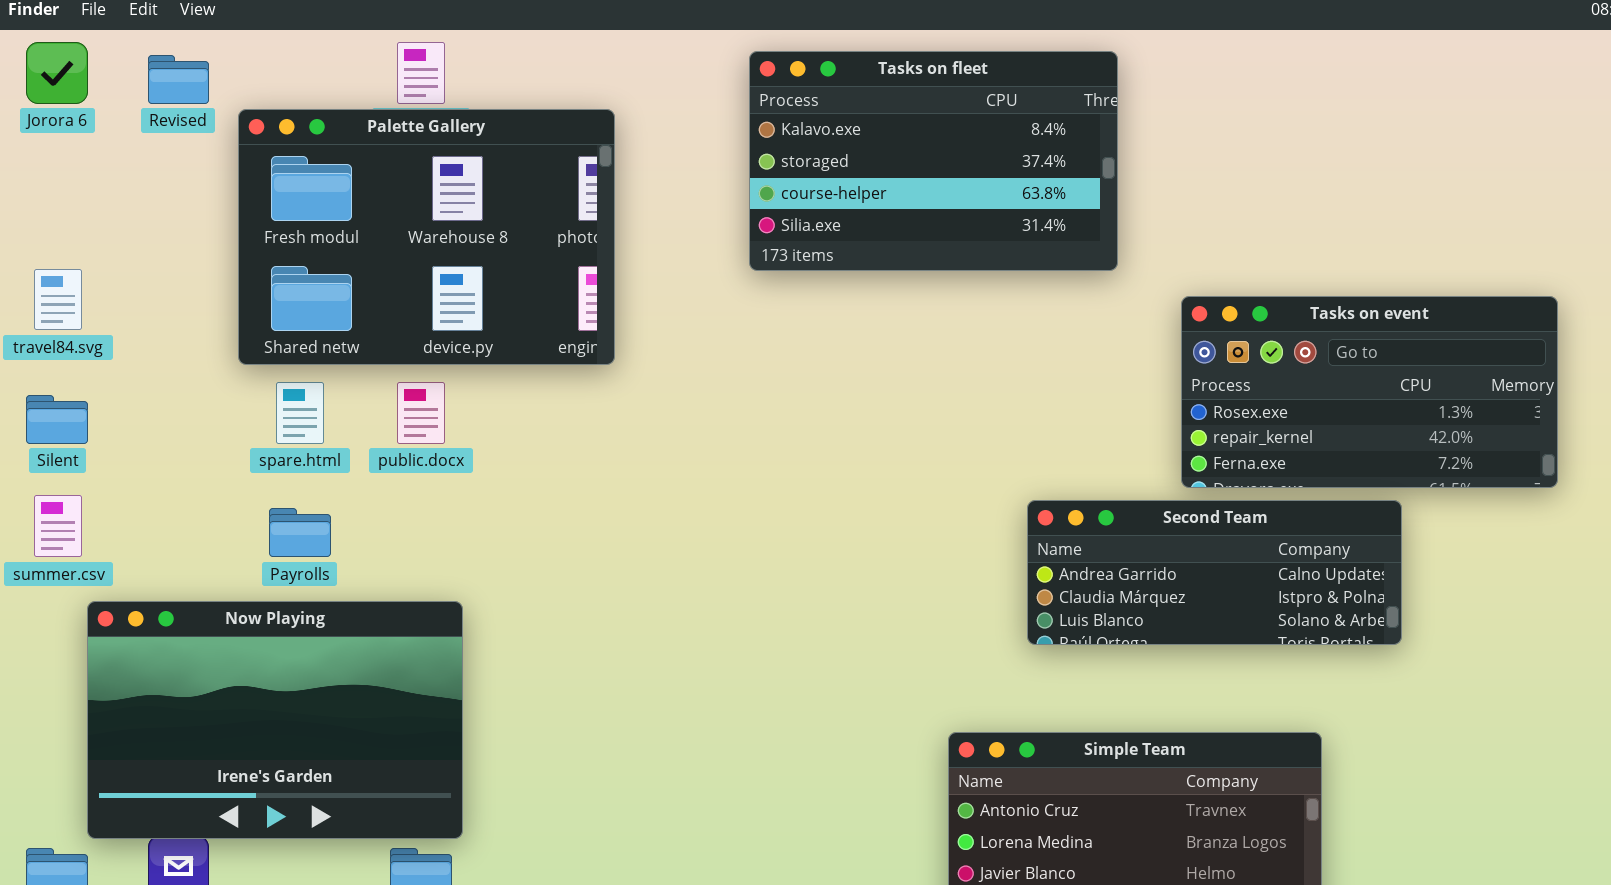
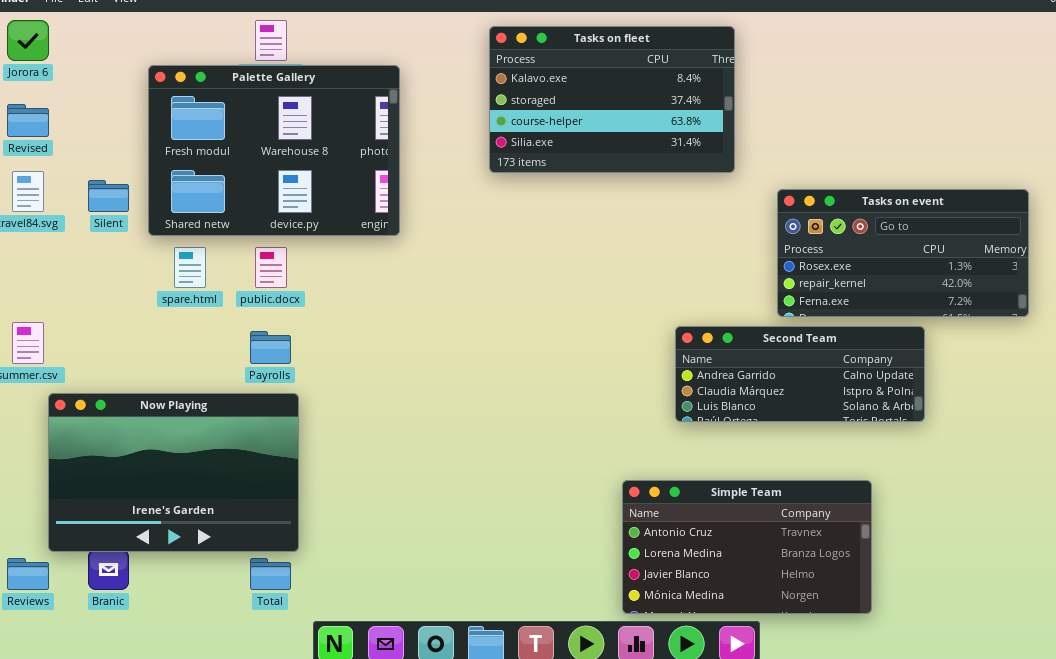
Revised: [148,55,209,104] -> [7,104,49,137], moved
Silent: [26,395,88,444] -> [88,180,129,212], moved
Payrolls: [269,508,331,557] -> [250,331,291,364], moved

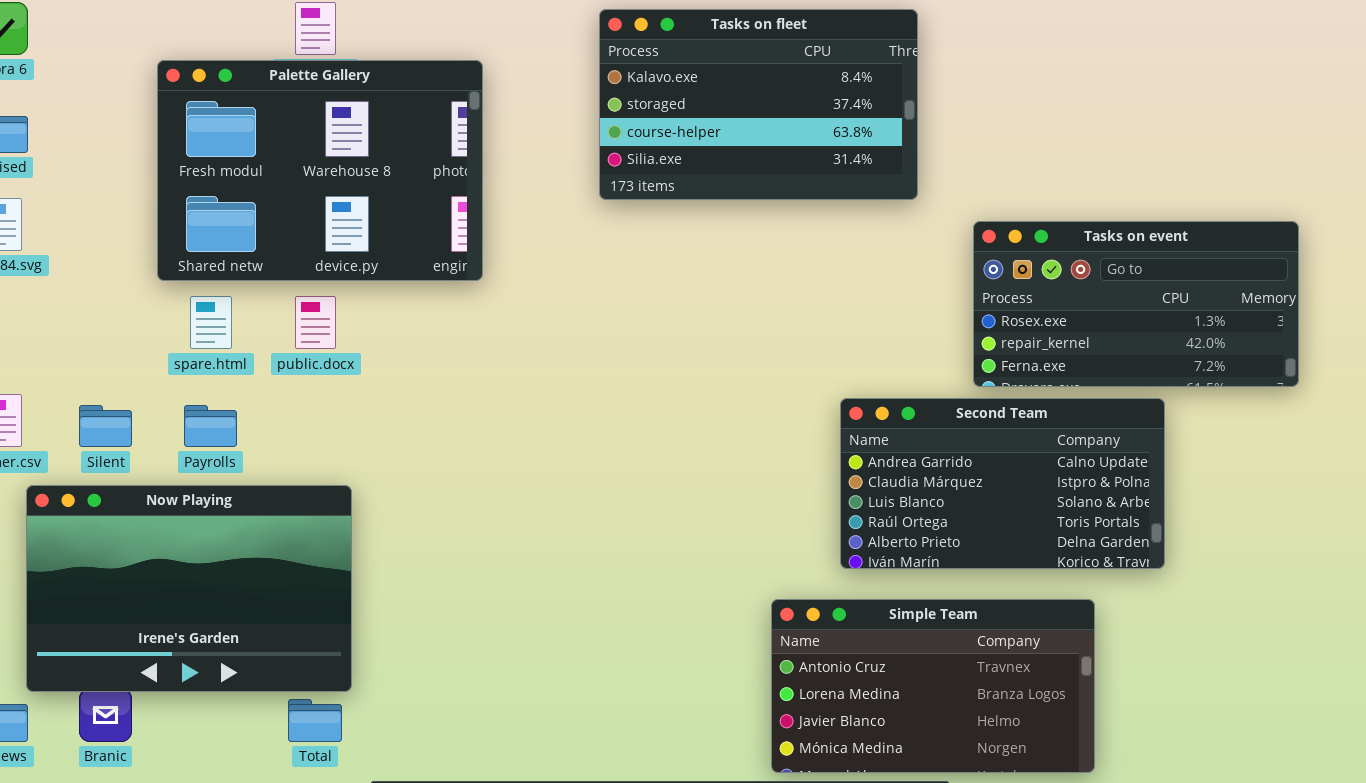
Silent: [88,180,129,212] -> [79,405,132,447], moved
Second Team: [675,326,925,422] -> [840,398,1165,569], resized
Payrolls: [250,331,291,364] -> [184,405,237,447], moved

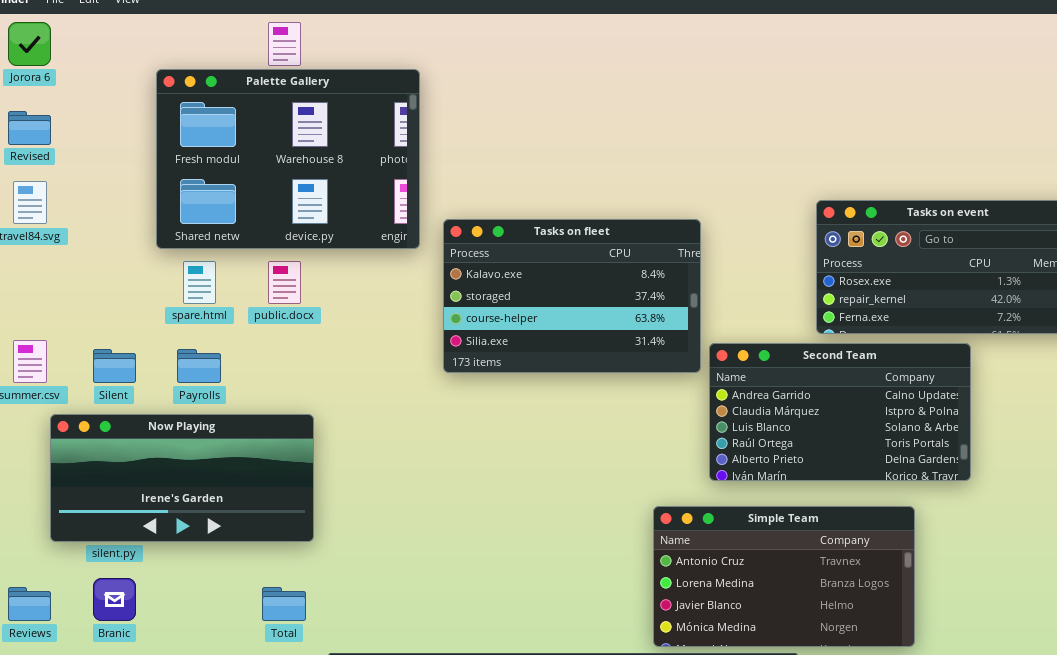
Tasks on fleet: [599,9,918,200] -> [443,219,701,373], moved
Now Playing: [26,485,352,692] -> [50,414,314,542], resized

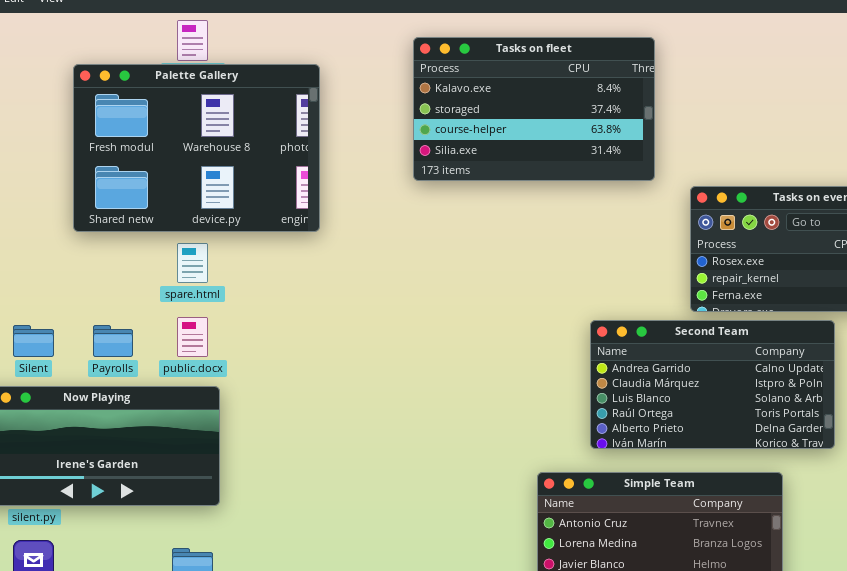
Tasks on fleet: [443,219,701,373] -> [413,37,655,181], moved
spare.html: [183,261,216,304] -> [177,243,208,283], moved
public.docx: [268,261,301,304] -> [177,317,208,357], moved

